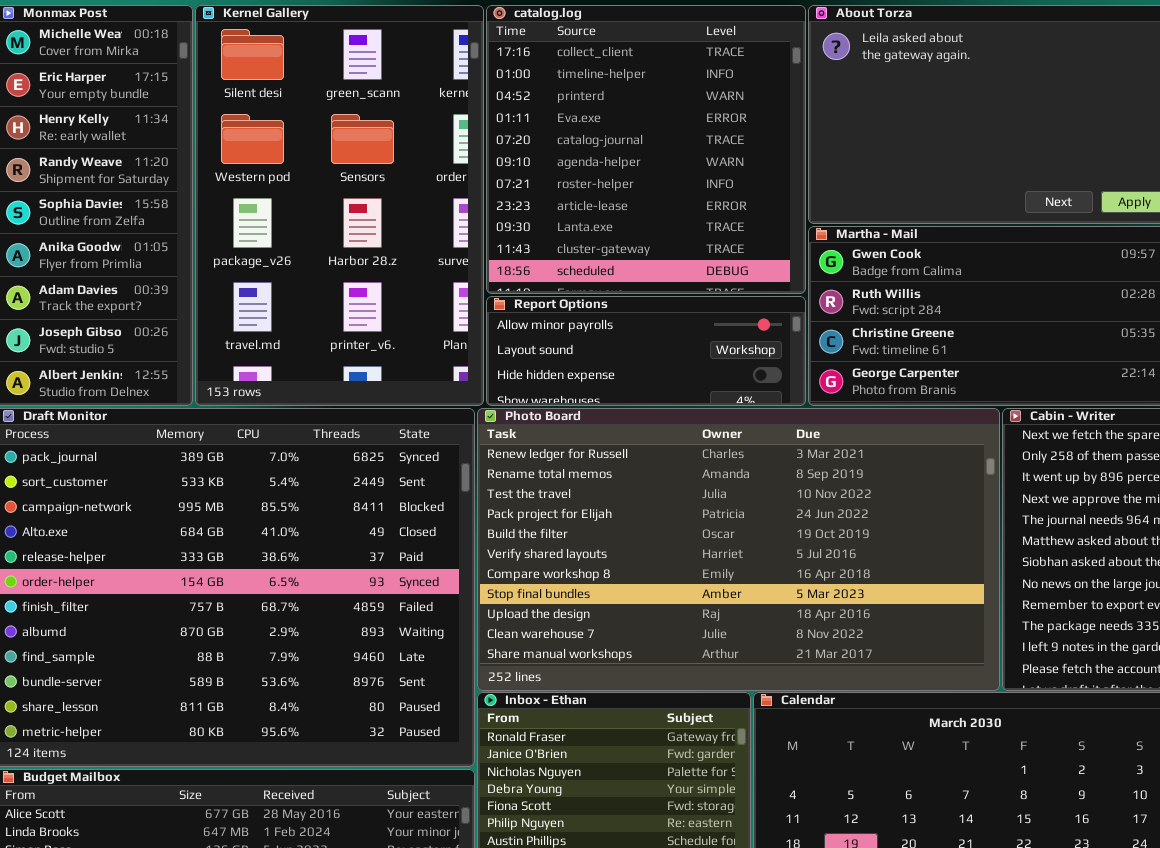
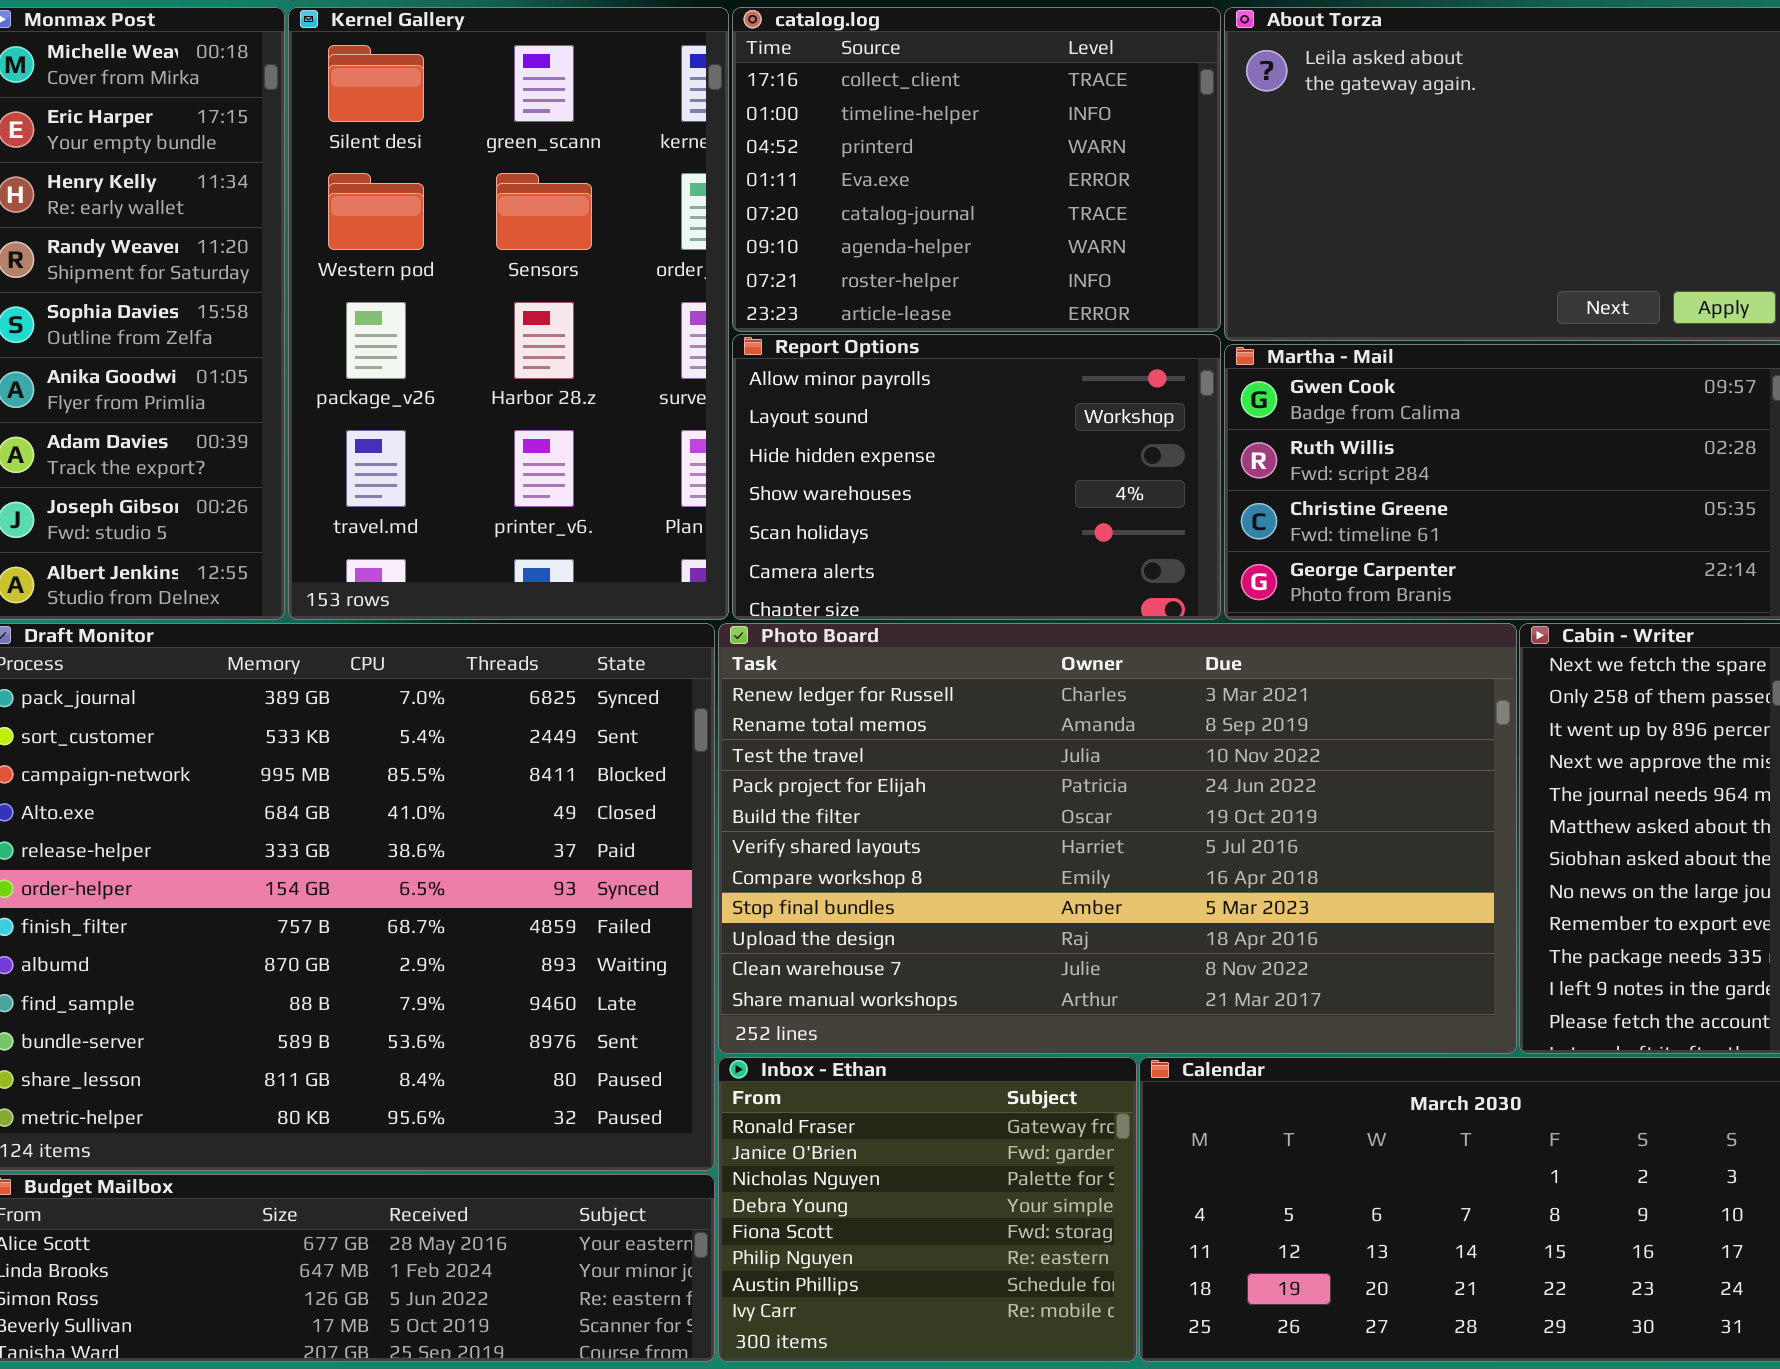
catalog.log: [486,5,806,294] -> [732,7,1221,332], resized
Report Options: [486,296,806,406] -> [732,334,1221,620], resized

